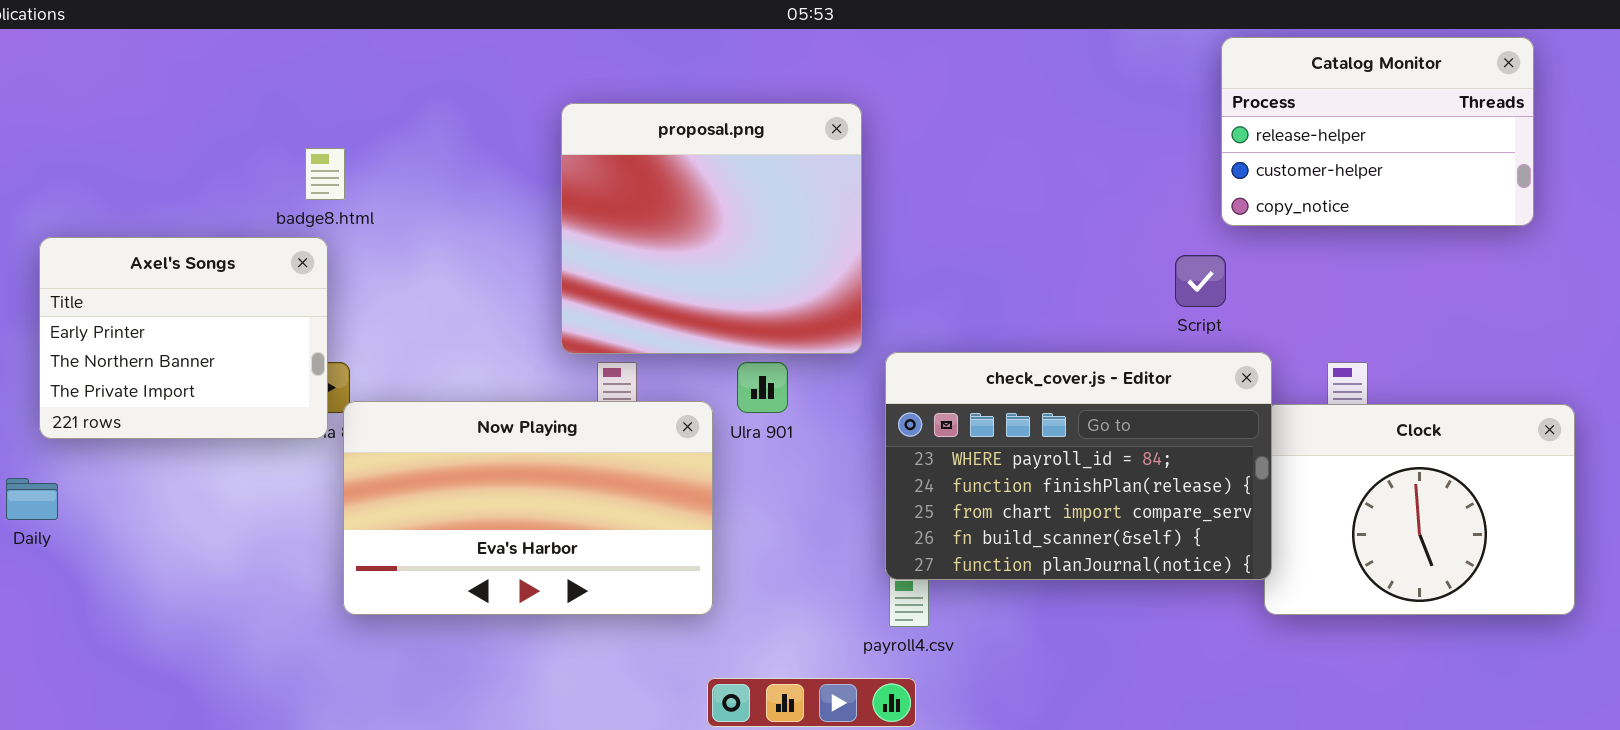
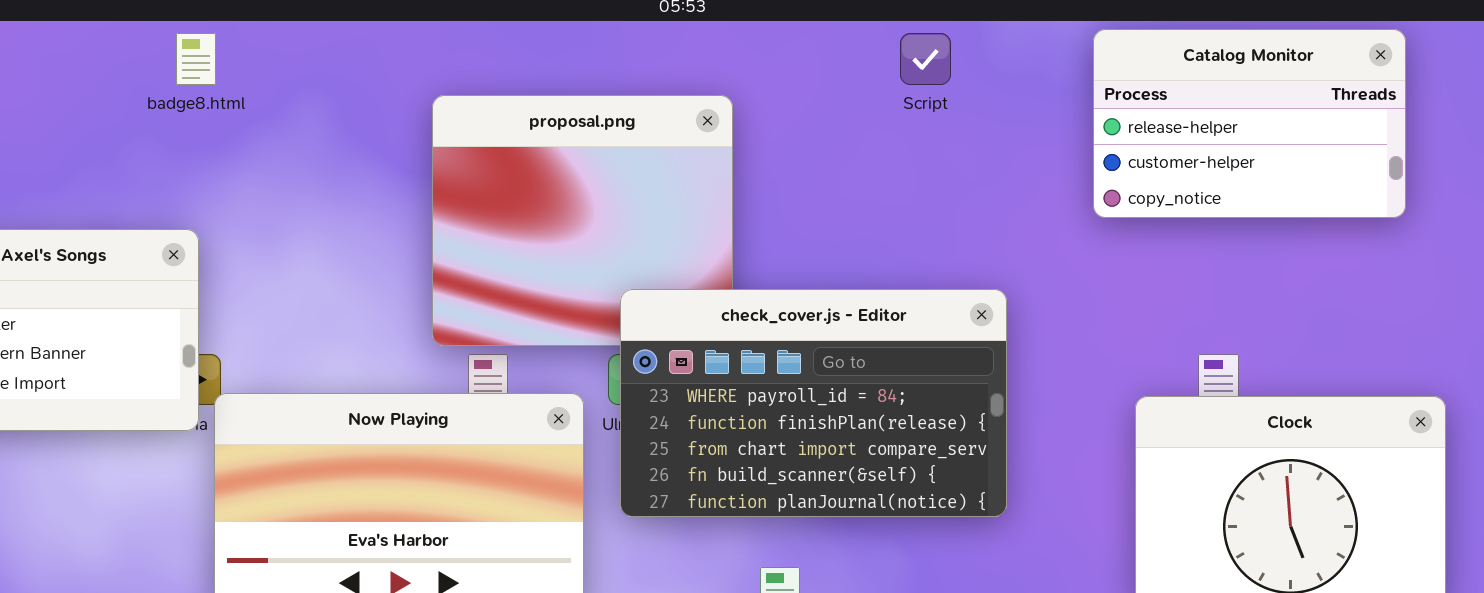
badge8.html: [305,148,345,200] -> [176,33,216,85], moved
Script: [1175,255,1226,307] -> [900,33,951,85], moved
check_cover.js - Editor: [885,352,1272,580] -> [620,289,1007,517], moved

